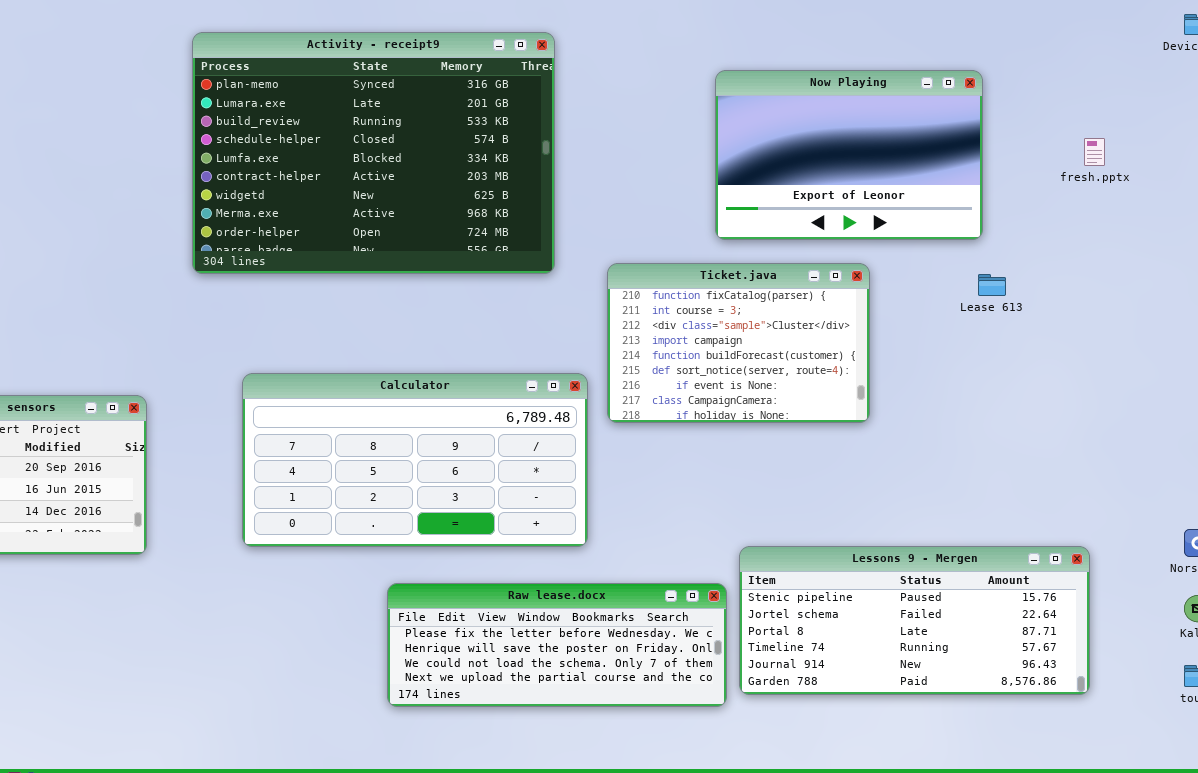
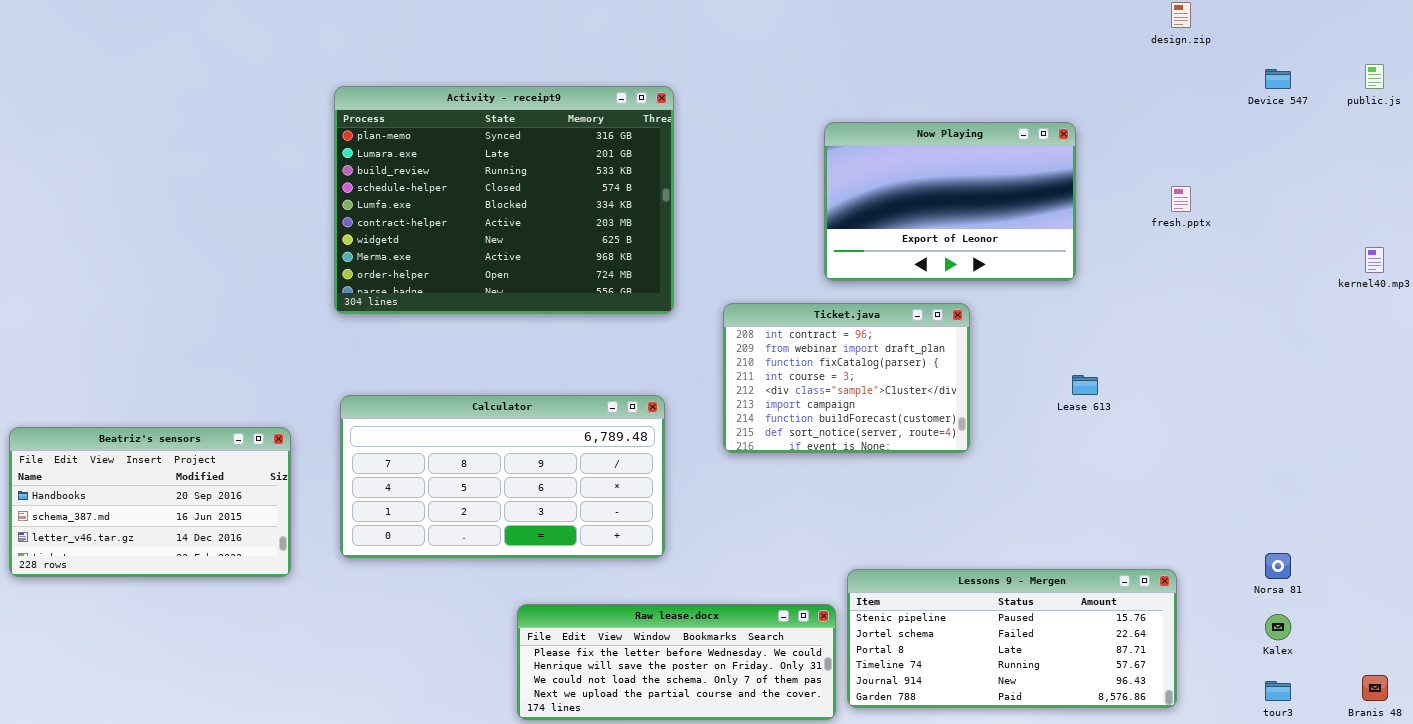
Ticket.java: [607,263,870,423] -> [723,303,970,453], scrolled up 2 rows
Lease 613: [978,274,1006,296] -> [1072,375,1098,395], moved
Calculator: [242,373,588,547] -> [340,395,665,558], moved

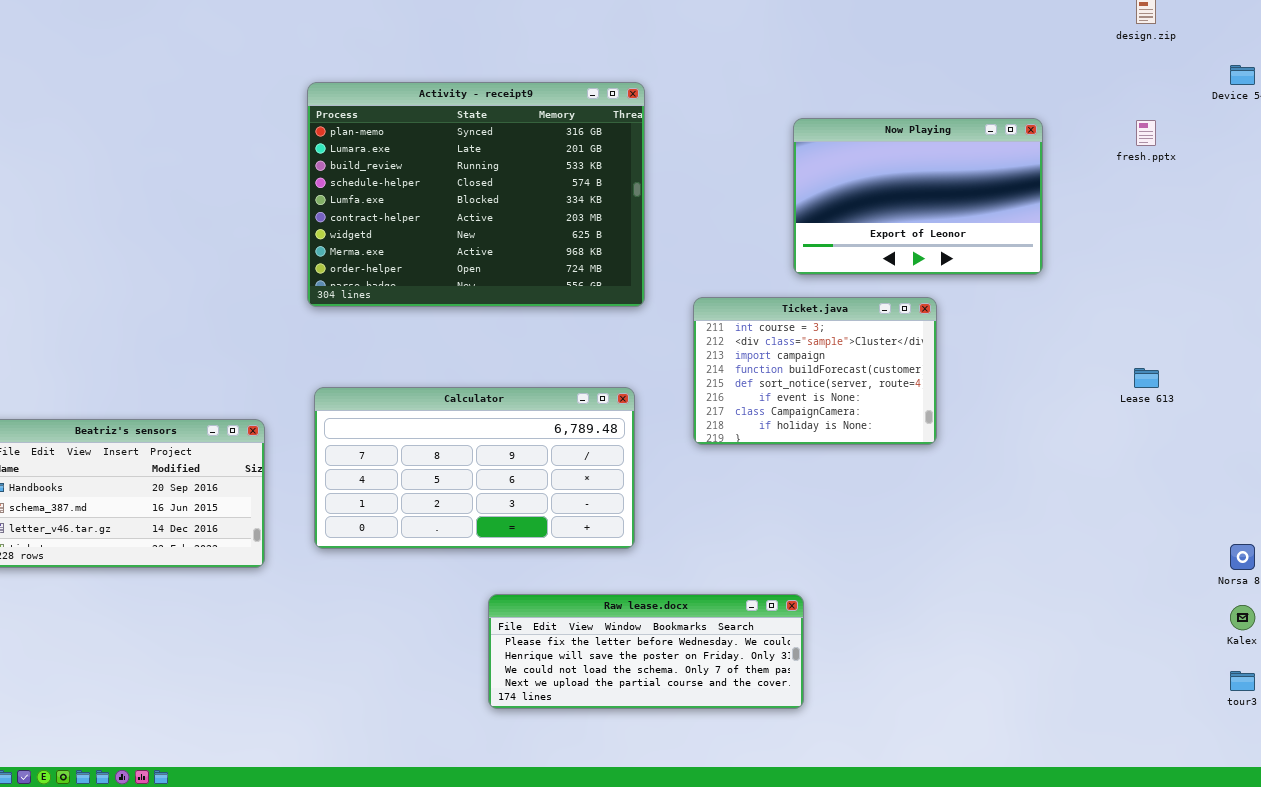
fresh.pptx: [1171,186,1191,212] -> [1136,120,1156,146], moved
Ticket.java: [723,303,970,453] -> [693,297,937,445], scrolled down 3 rows
Lease 613: [1072,375,1098,395] -> [1134,368,1159,388], moved
Lessons 9 - Mergen: [847,569,1177,708] -> none, closed

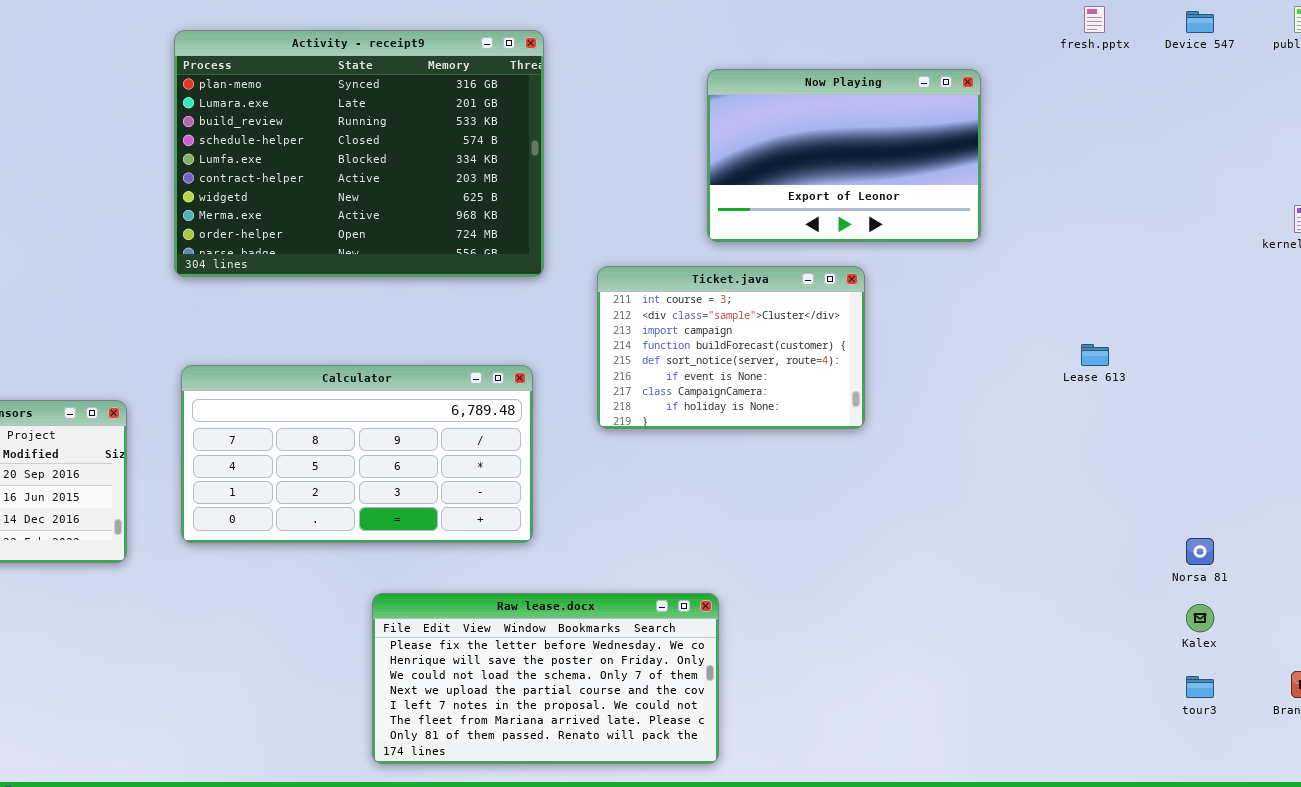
fresh.pptx: [1136,120,1156,146] -> [1084,6,1105,33], moved
Raw lease.docx: [488,594,804,709] -> [372,593,719,764], resized

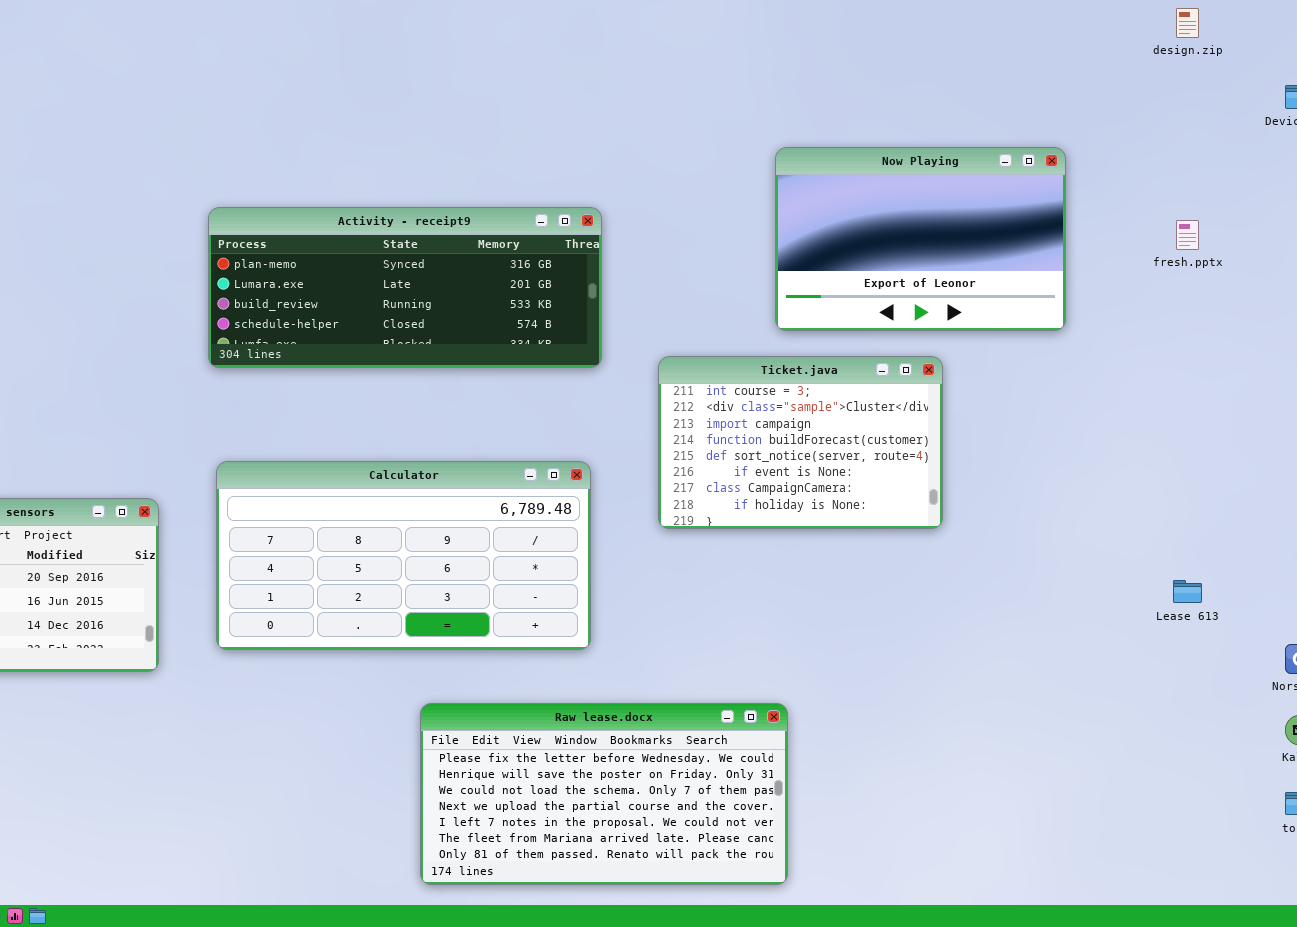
fresh.pptx: [1084,6,1105,33] -> [1176,220,1199,250], moved
Activity - receipt9: [174,30,544,277] -> [208,207,602,368], resized
Lease 613: [1081,344,1109,366] -> [1173,580,1202,603], moved

